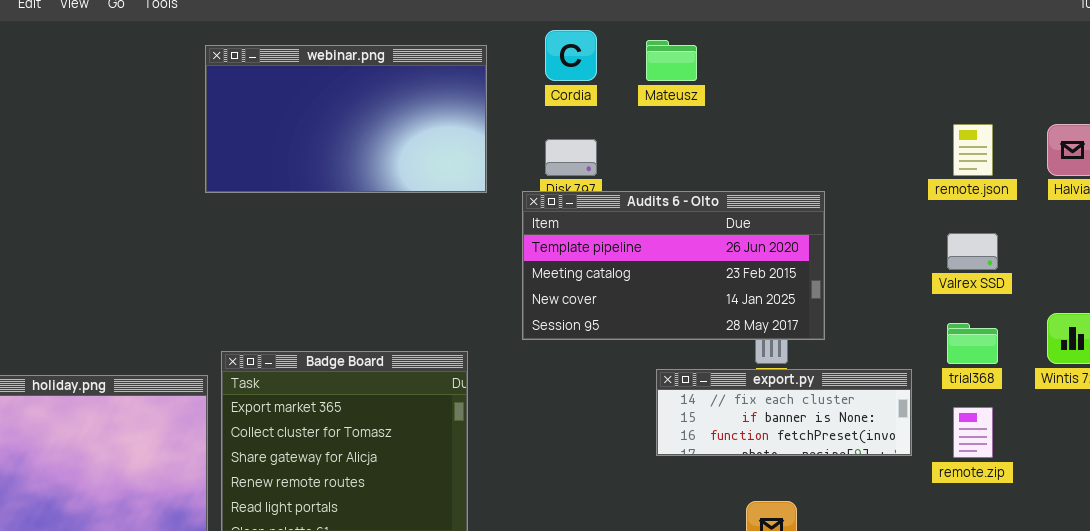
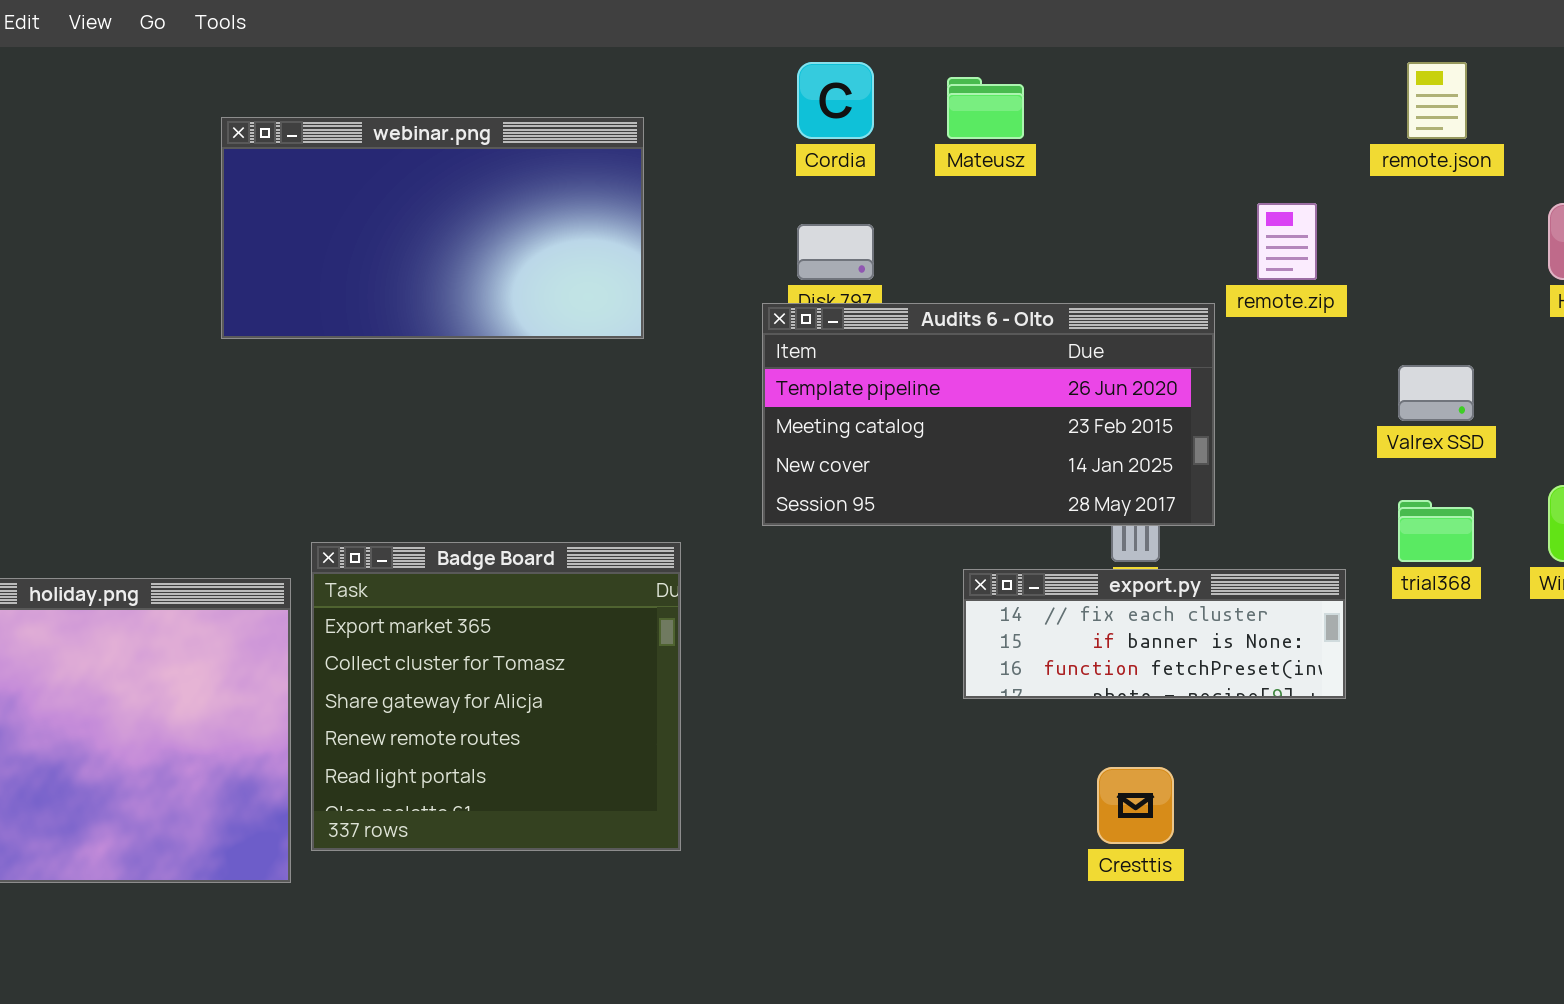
webinar.png: [205,45,487,193] -> [221,117,644,339], moved
remote.json: [953,124,993,176] -> [1407,62,1467,139], moved
remote.zip: [953,407,993,458] -> [1257,203,1317,280], moved

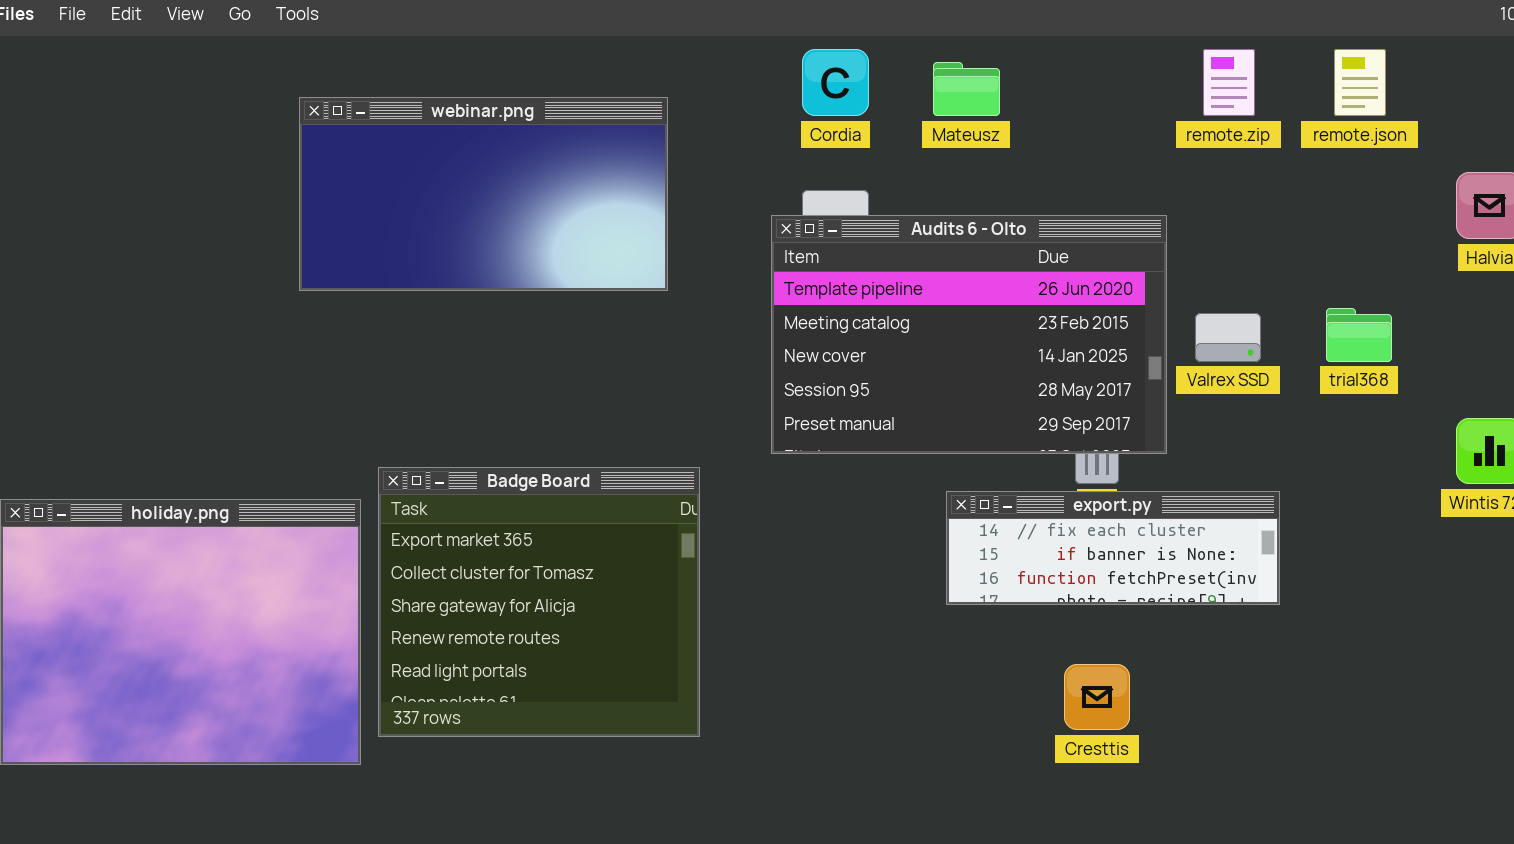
remote.zip: [1257,203,1317,280] -> [1203,49,1255,116], moved
Audits 6 - Olto: [762,303,1215,526] -> [771,215,1167,454], resized
Valrex SSD: [1398,365,1474,421] -> [1195,313,1261,362], moved
trial368: [1398,500,1474,562] -> [1326,308,1392,362], moved

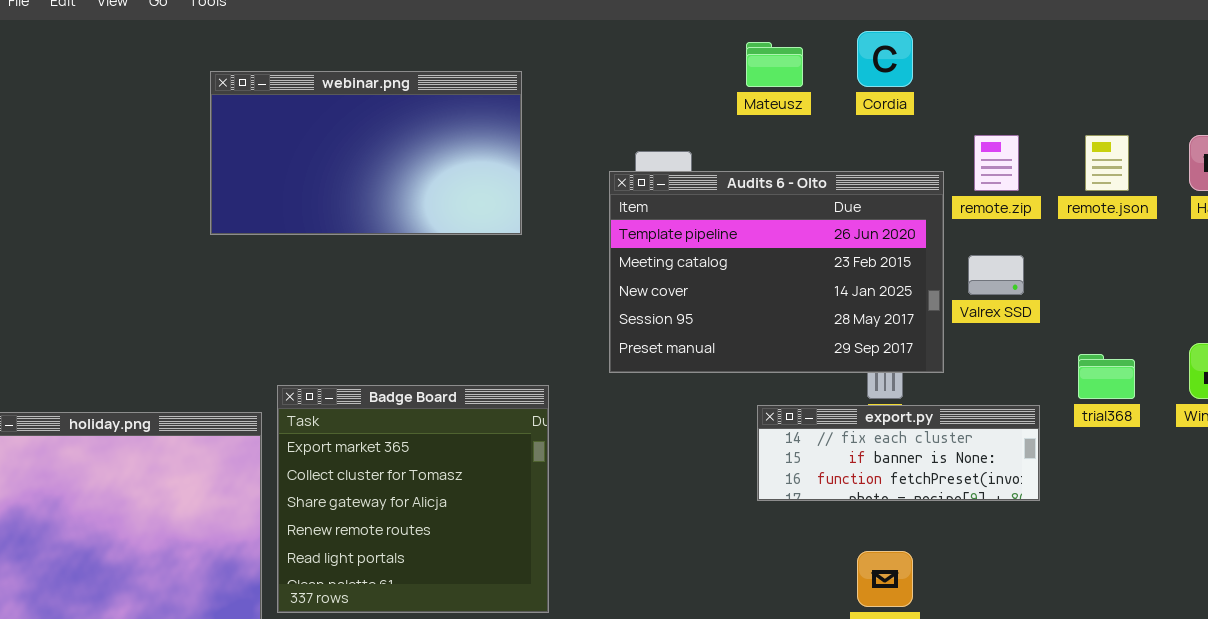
Cordia: [802,49,869,116] -> [857,31,913,87], moved
remote.zip: [1203,49,1255,116] -> [974,135,1019,191], moved
remote.json: [1334,49,1386,116] -> [1085,135,1129,191], moved
trial368: [1326,308,1392,362] -> [1078,354,1135,399], moved

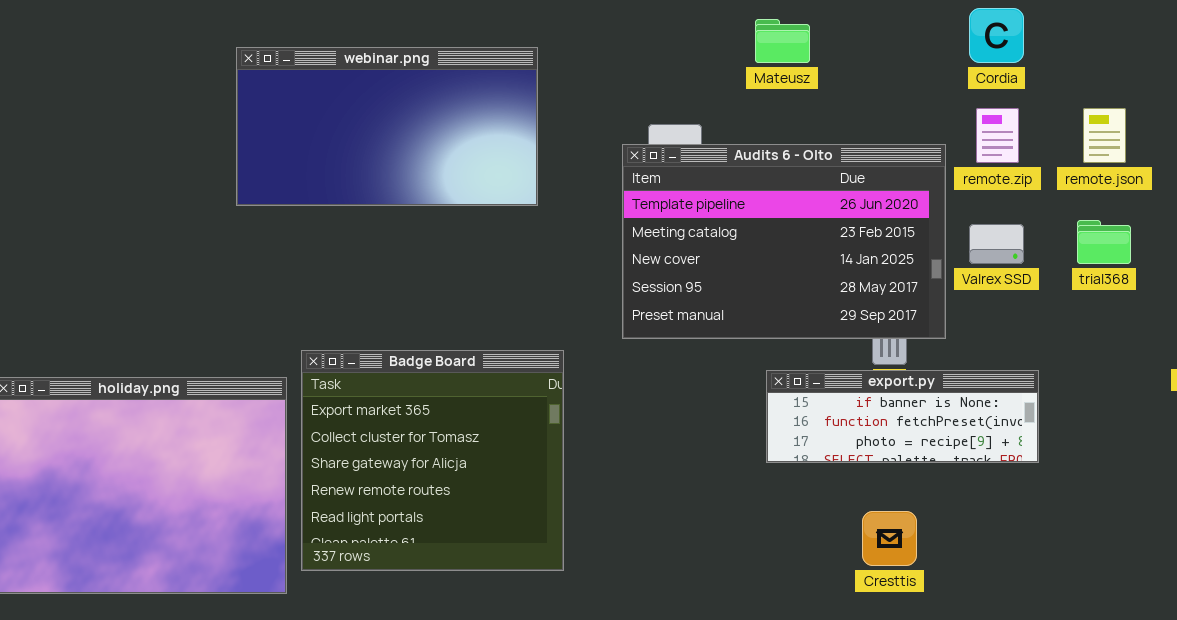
Cordia: [857,31,913,87] -> [969,8,1024,63], moved
trial368: [1078,354,1135,399] -> [1077,220,1131,264], moved
export.py: [757,405,1040,501] -> [766,370,1039,463], scrolled down 1 row

